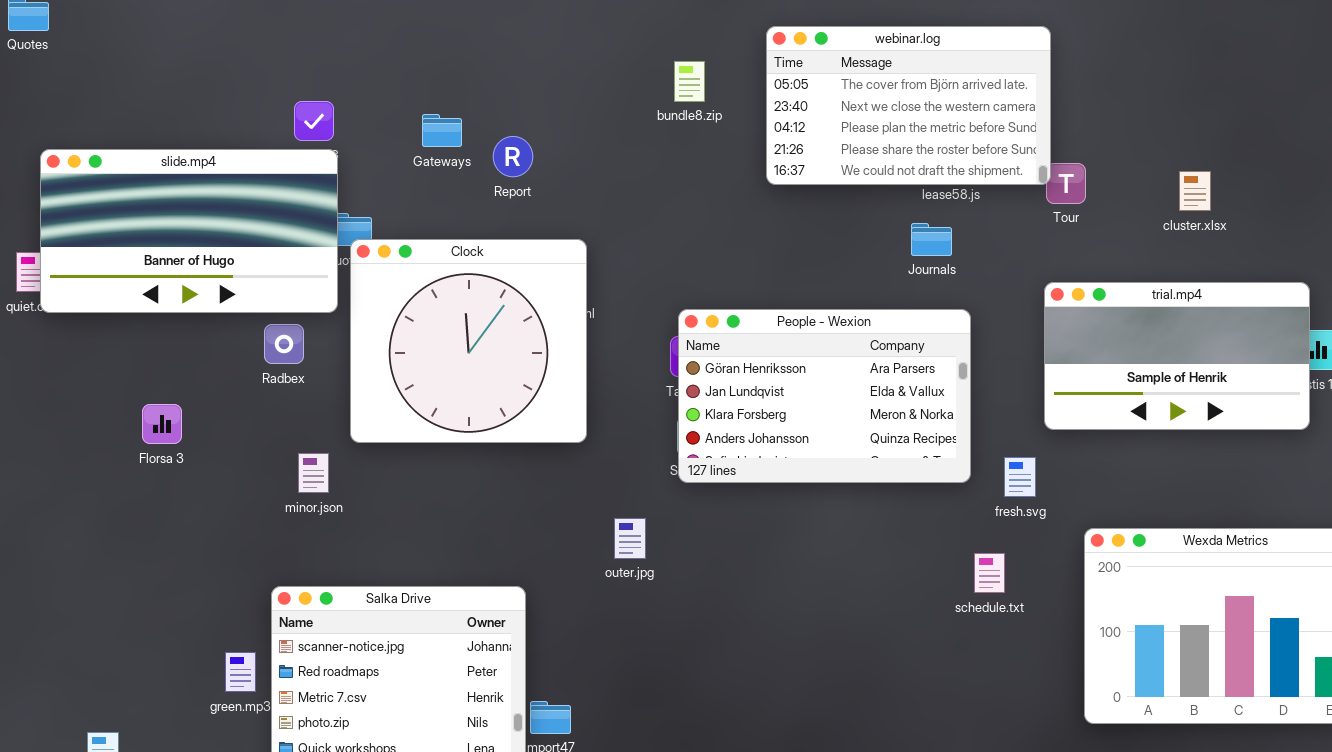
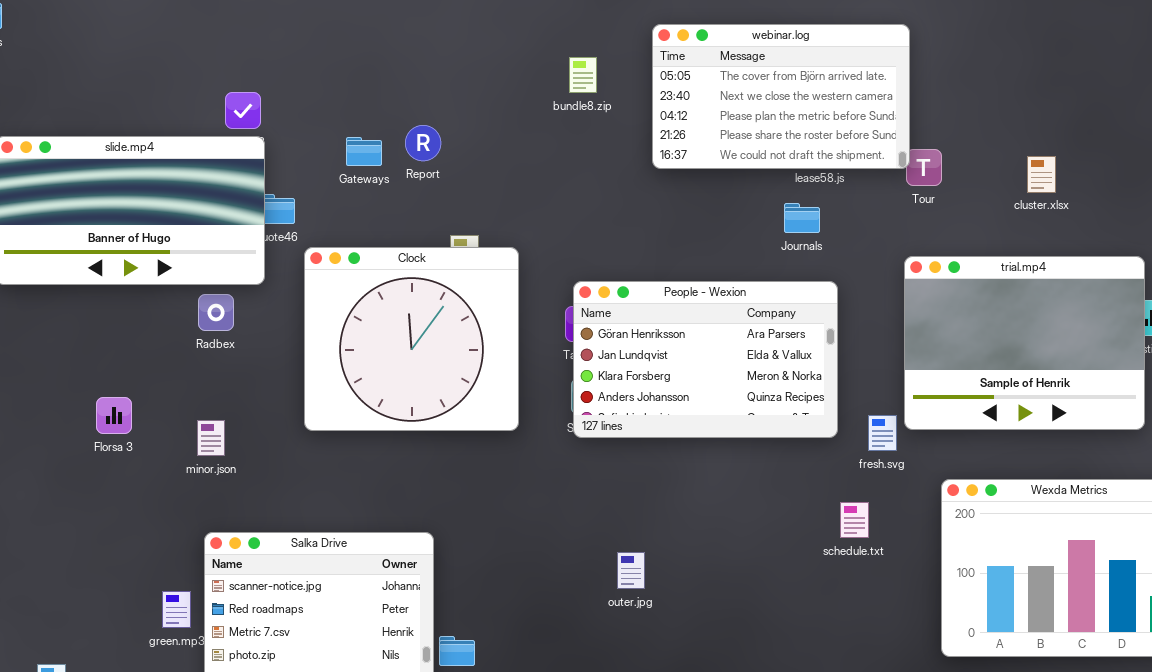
Gateways: [422,114,462,147] -> [346,137,382,166], moved
Clock: [350,239,587,443] -> [304,247,519,431], moved
trial.mp4: [1044,282,1310,430] -> [904,256,1145,430], resized
Florsa 3: [142,404,182,444] -> [96,397,132,434], moved
minor.json: [298,453,329,493] -> [197,420,225,456], moved
outer.jpg: [614,518,646,559] -> [617,552,645,589], moved

